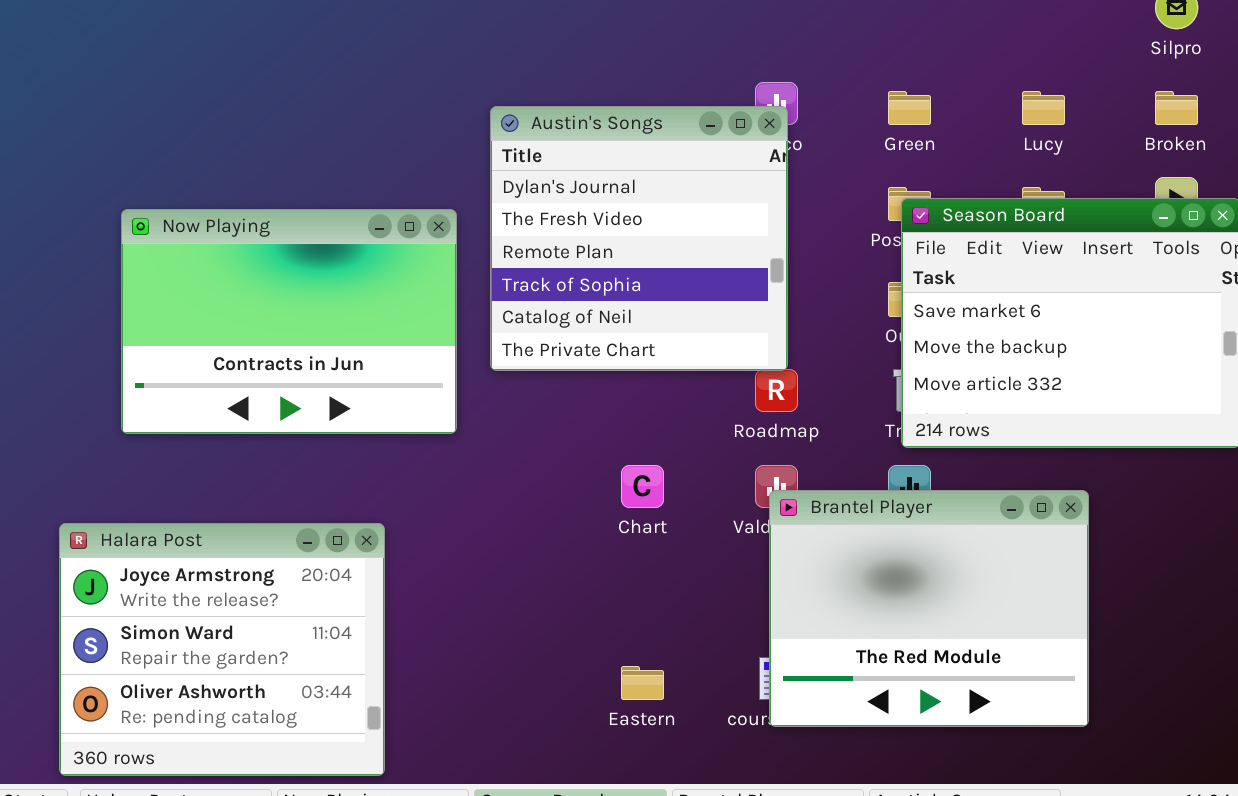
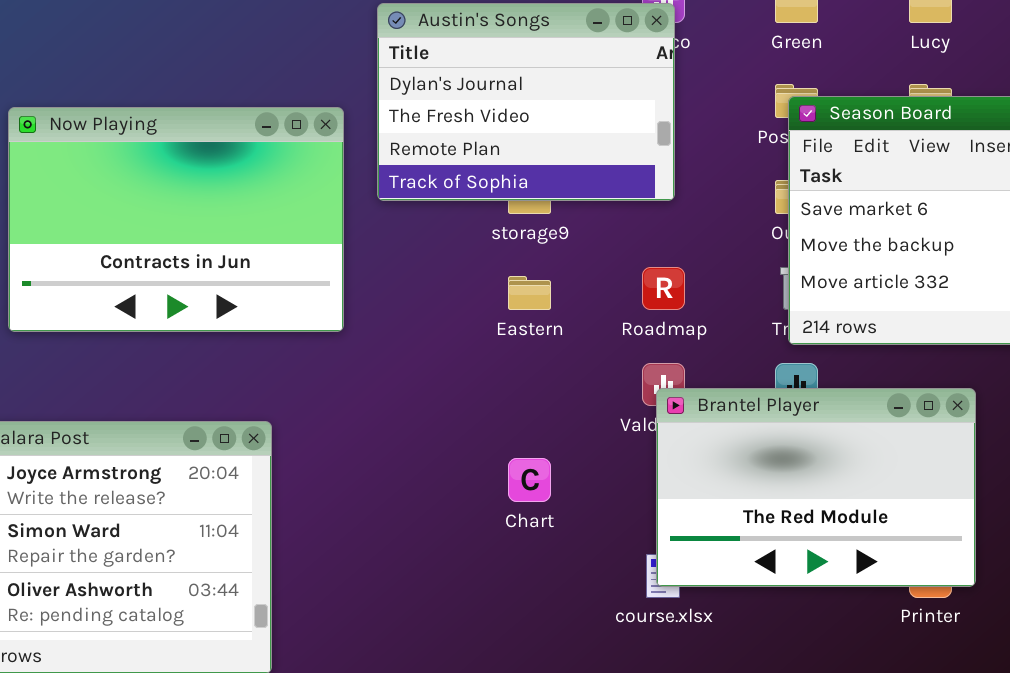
Austin's Songs: [490,106,788,371] -> [377,3,675,201], resized
Chart: [621,465,664,508] -> [508,458,551,502], moved
Brantel Player: [769,490,1089,727] -> [656,388,976,587], resized
Eastern: [621,666,664,700] -> [508,276,551,310], moved

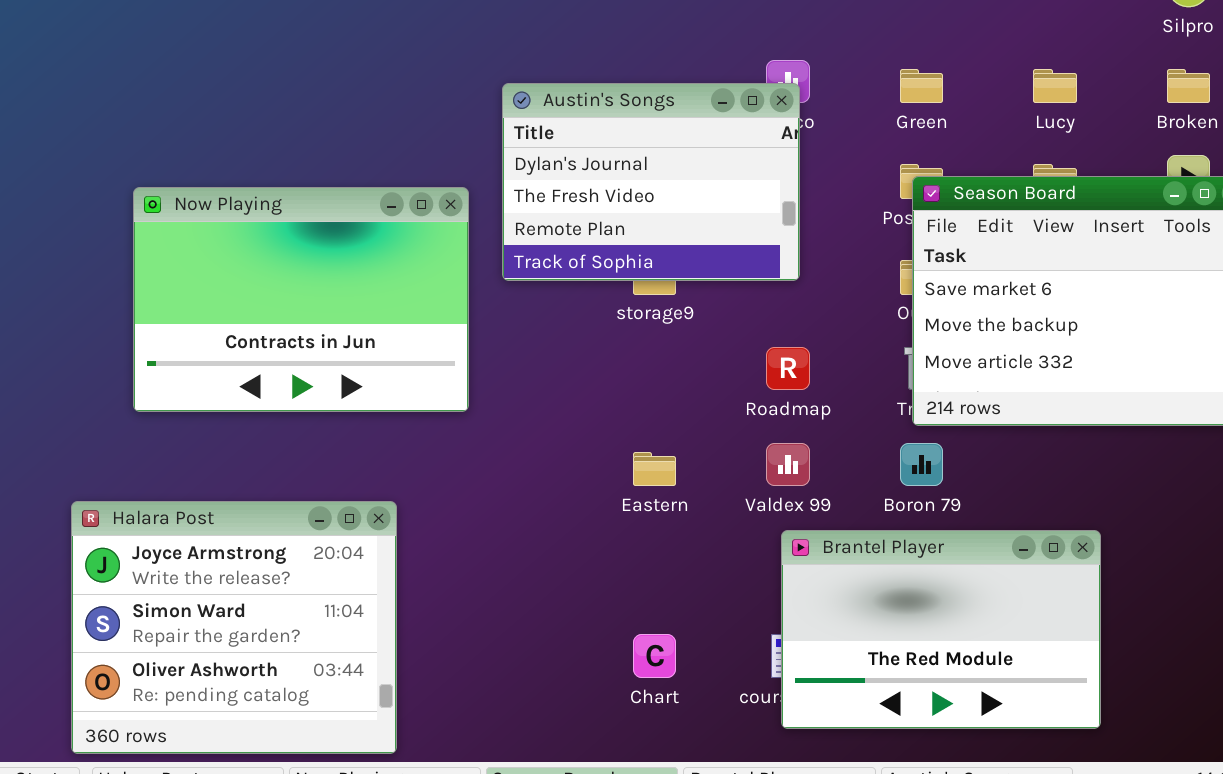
Eastern: [508,276,551,310] -> [633,452,676,486], moved
Brantel Player: [656,388,976,587] -> [781,530,1101,729], moved
Chart: [508,458,551,502] -> [633,634,676,678], moved

